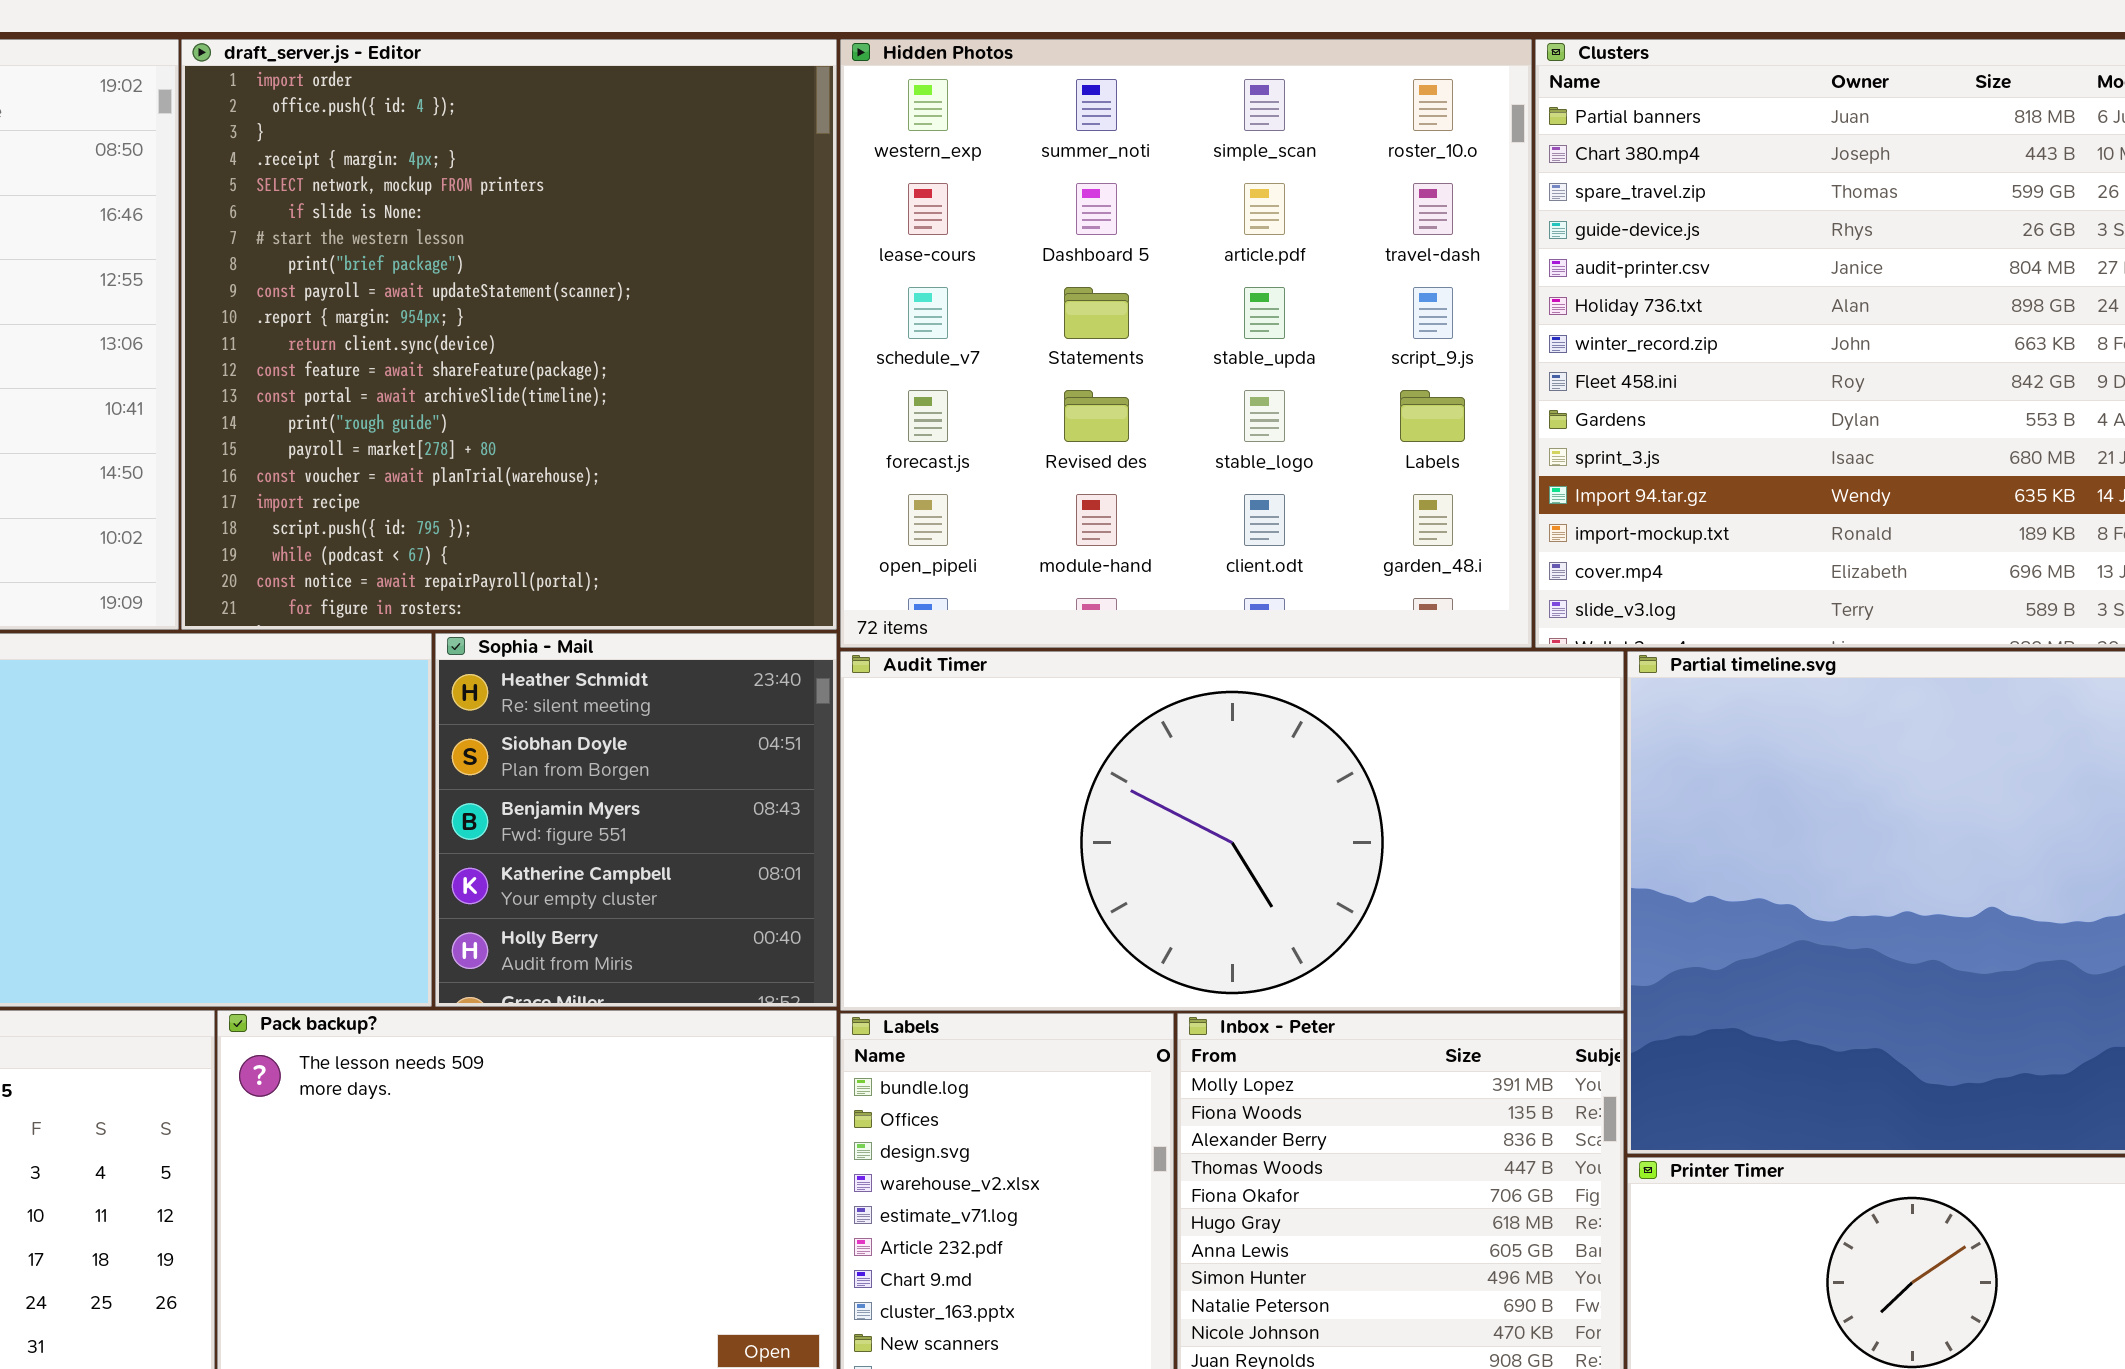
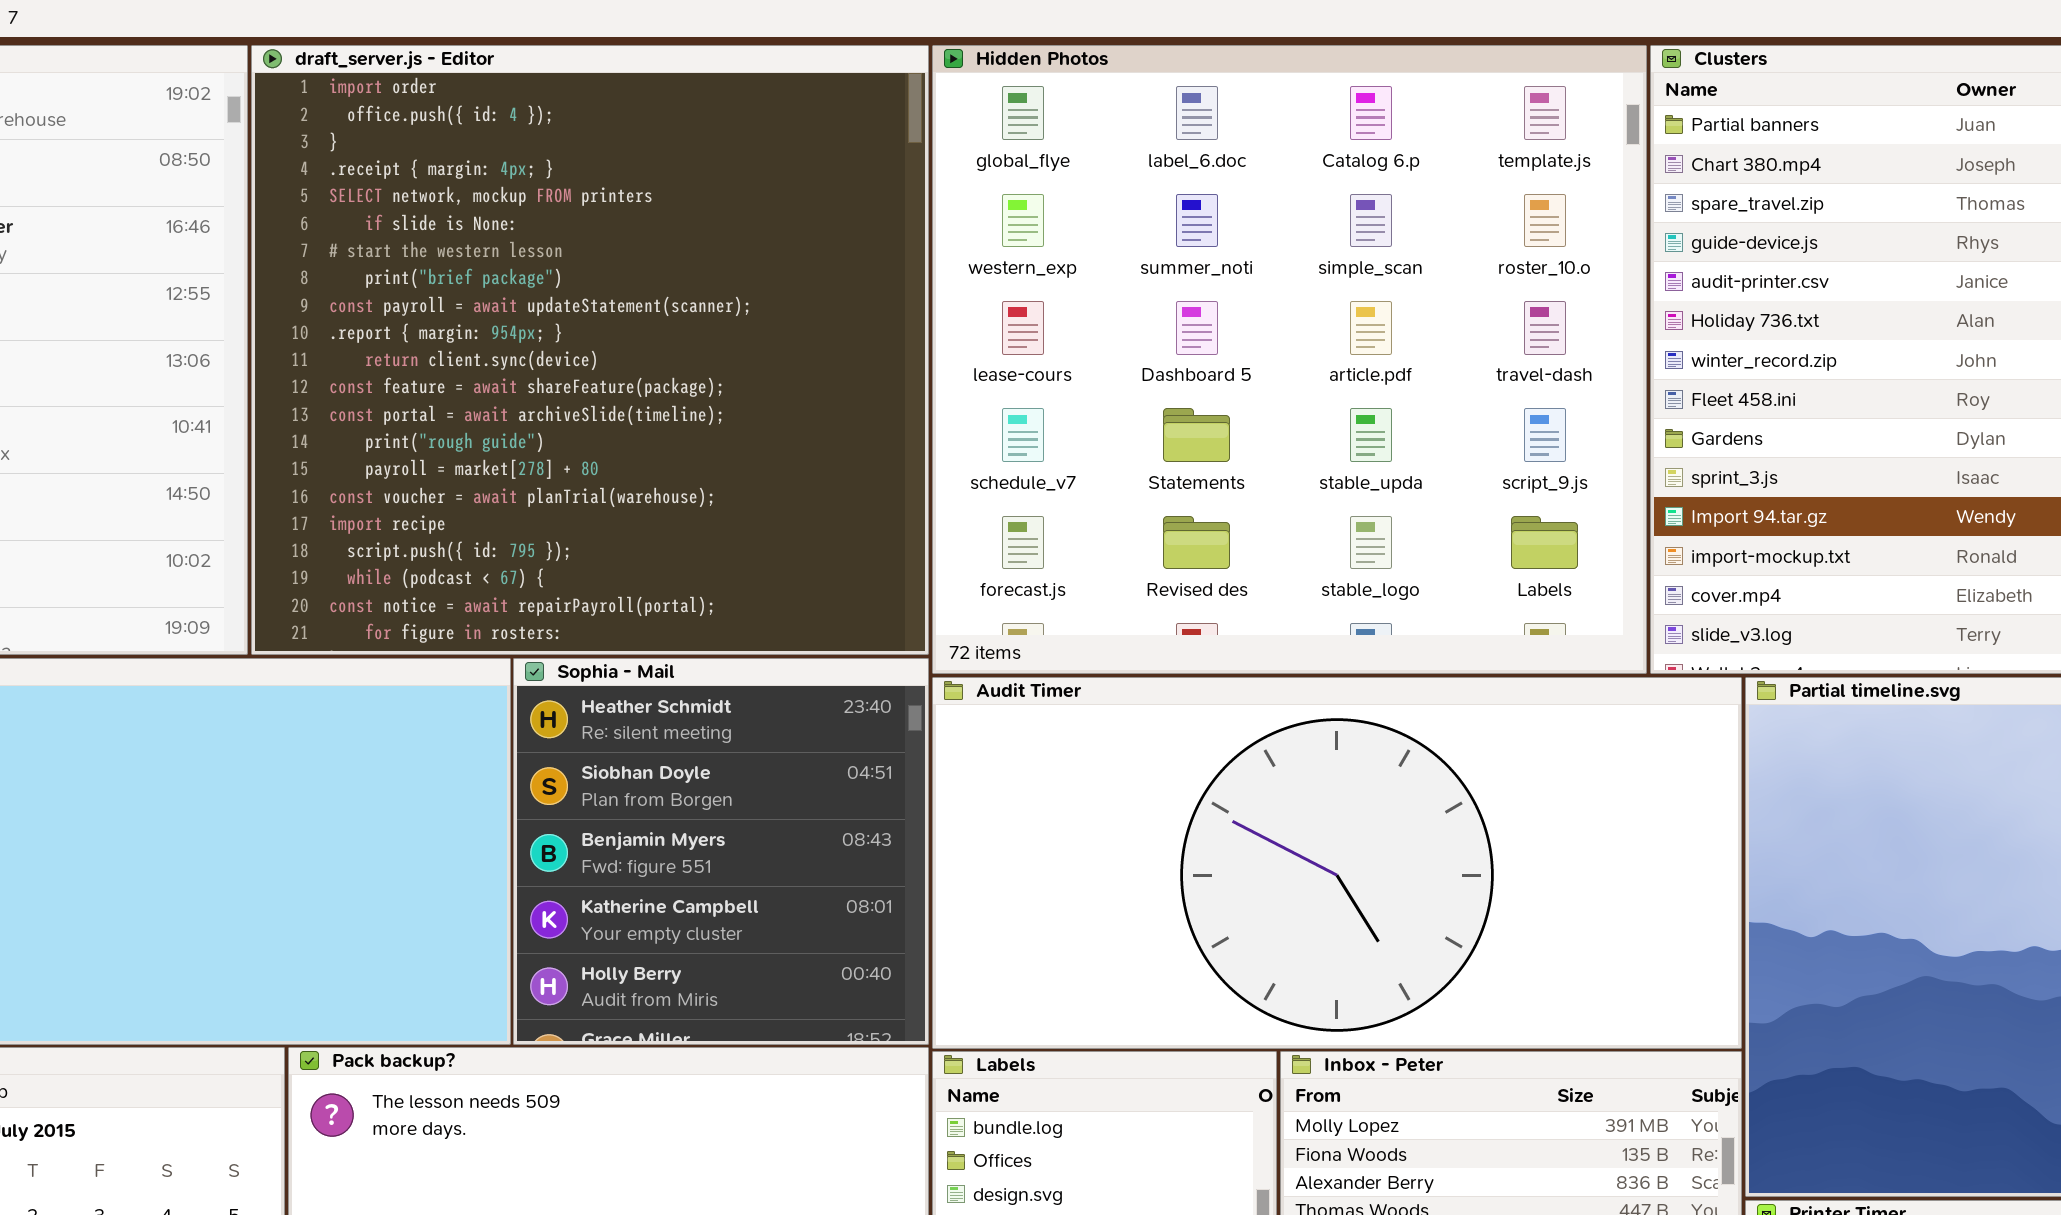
Hidden Photos: [840,39,1532,648] -> [932,45,1647,674], scrolled up 1 row

